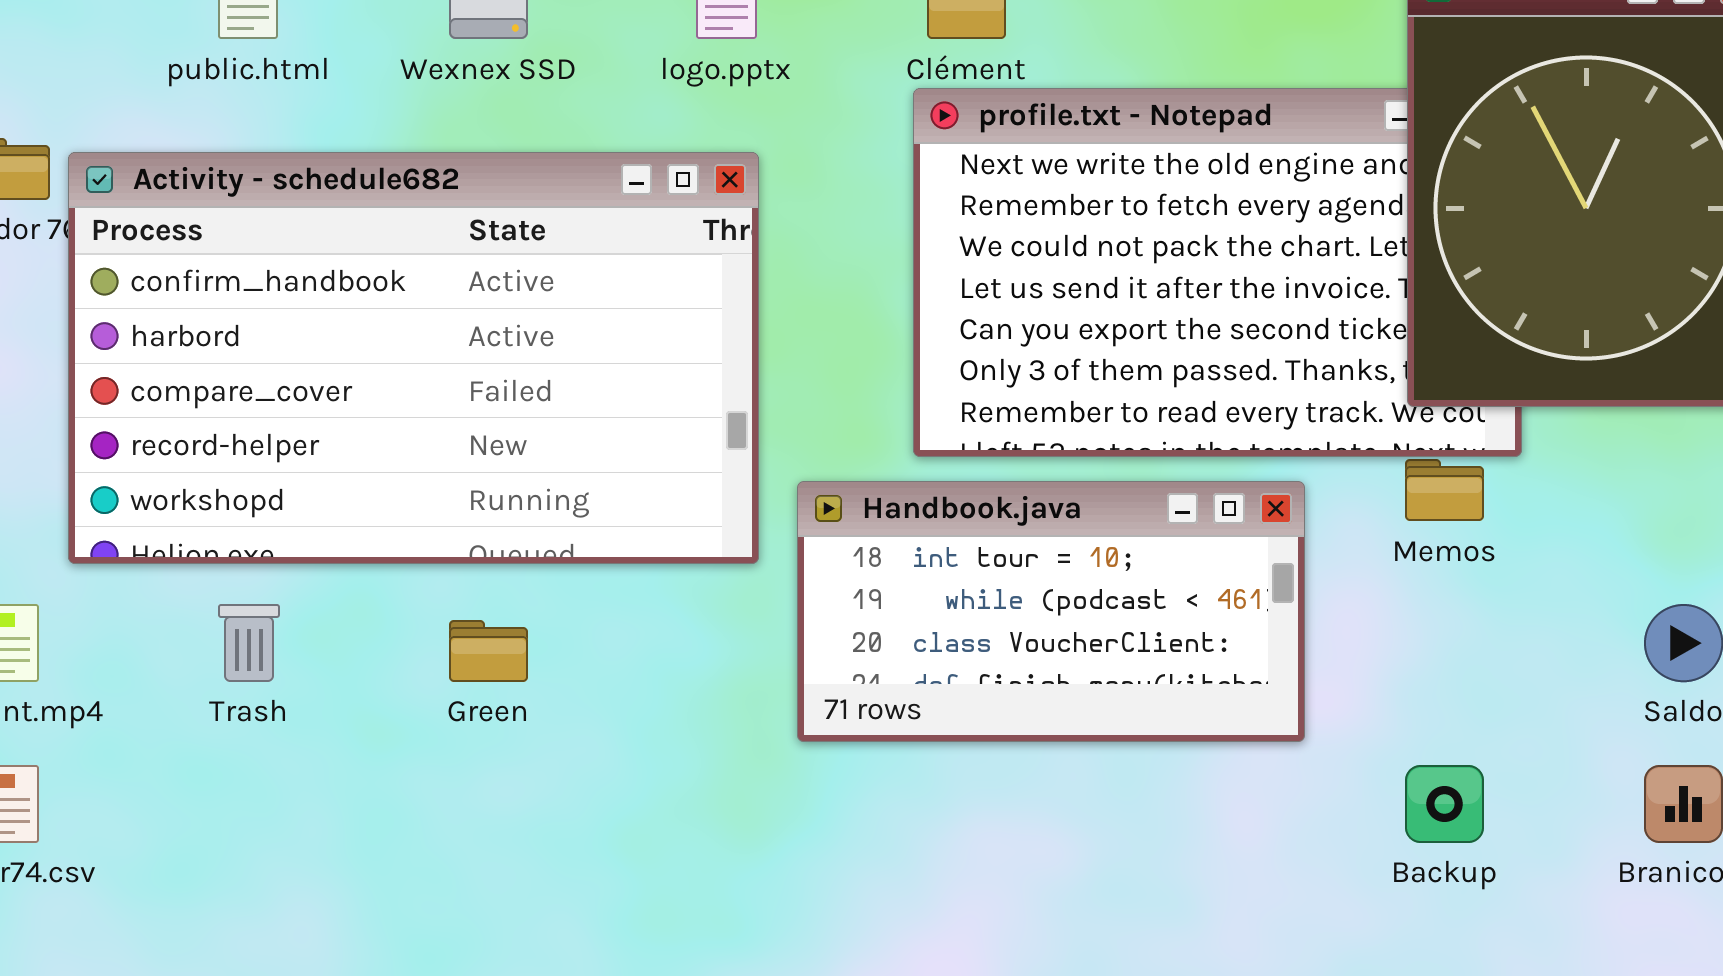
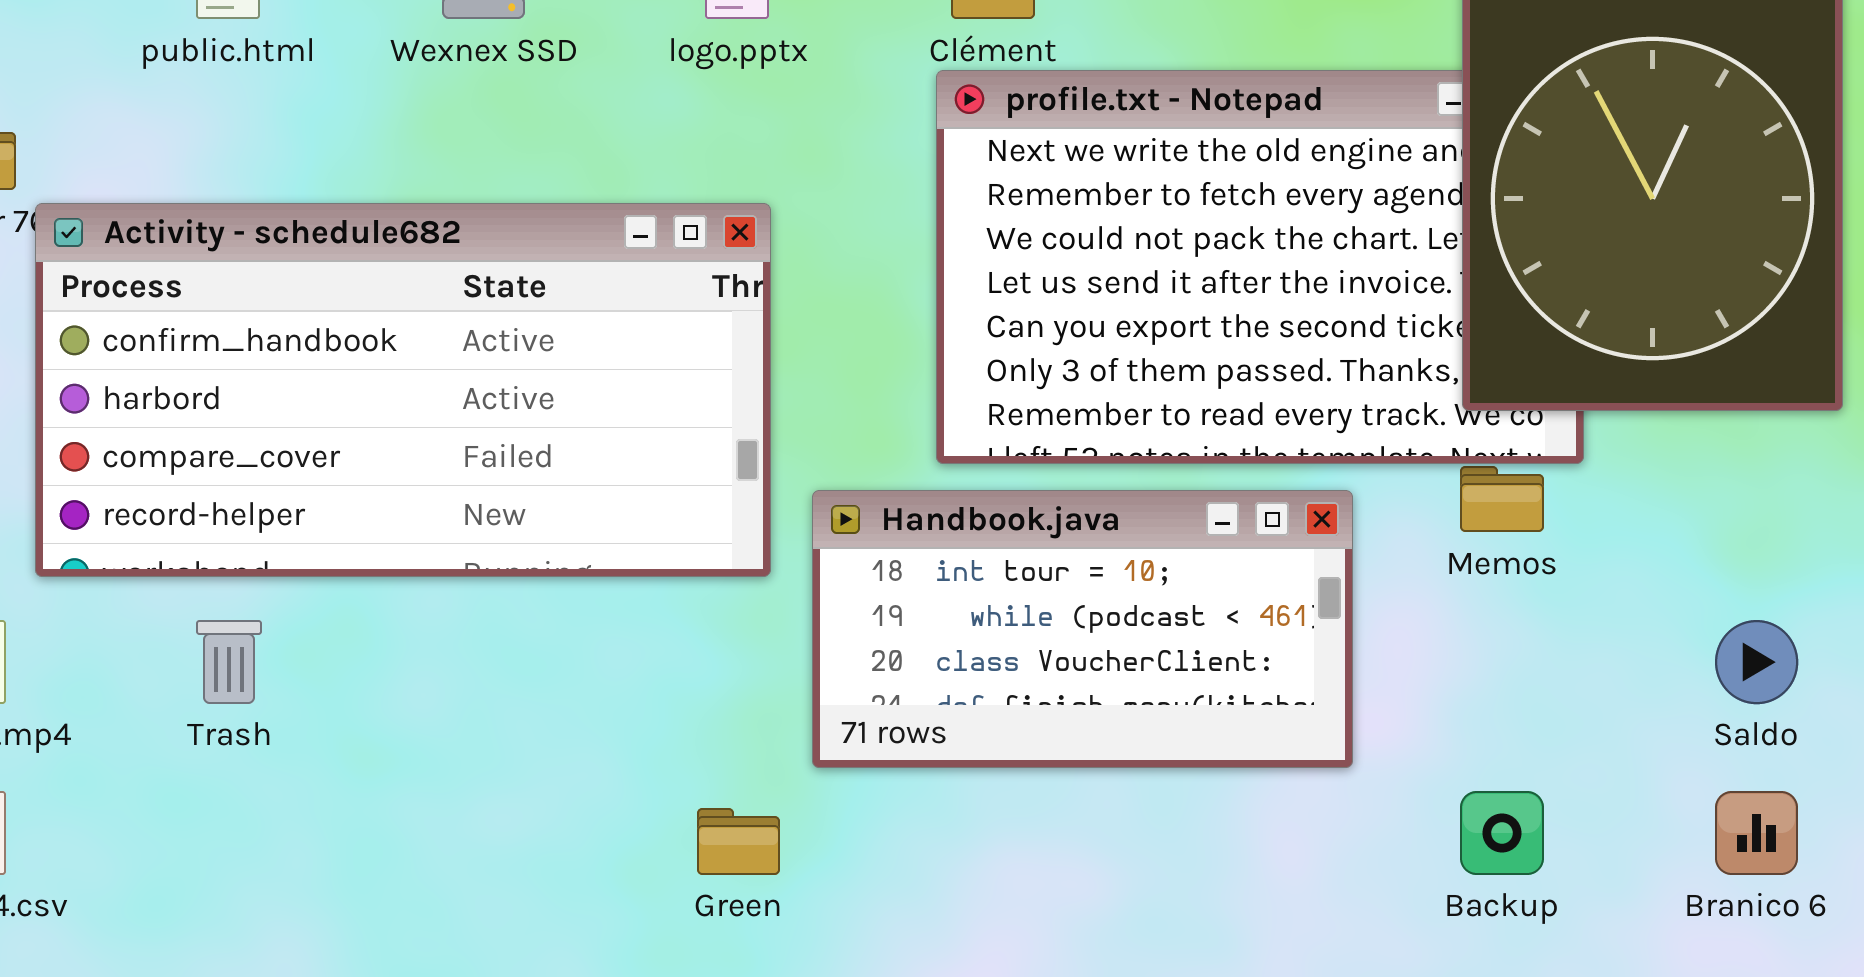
Activity - schedule682: [68,152,759,564] -> [35,203,771,577], resized
Green: [449,620,528,682] -> [697,808,780,875], moved

